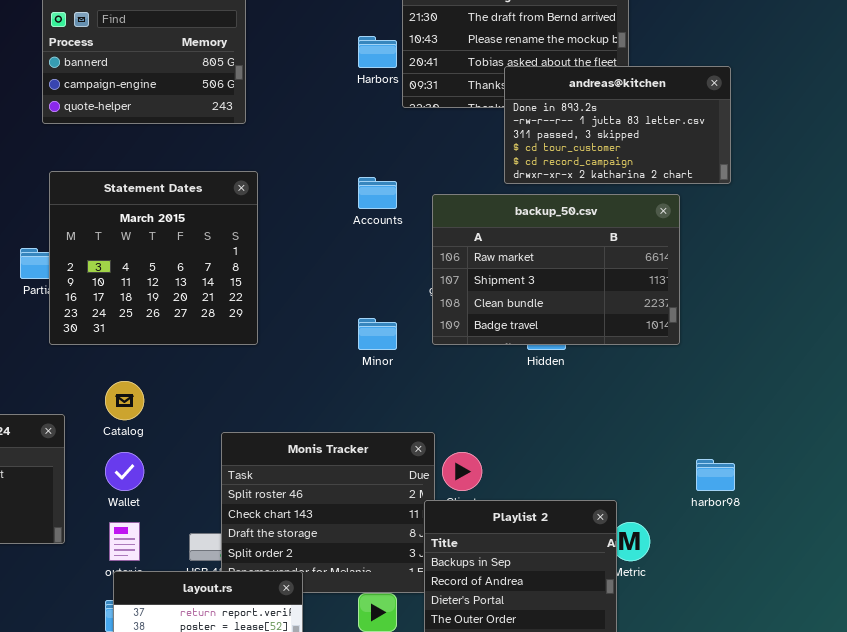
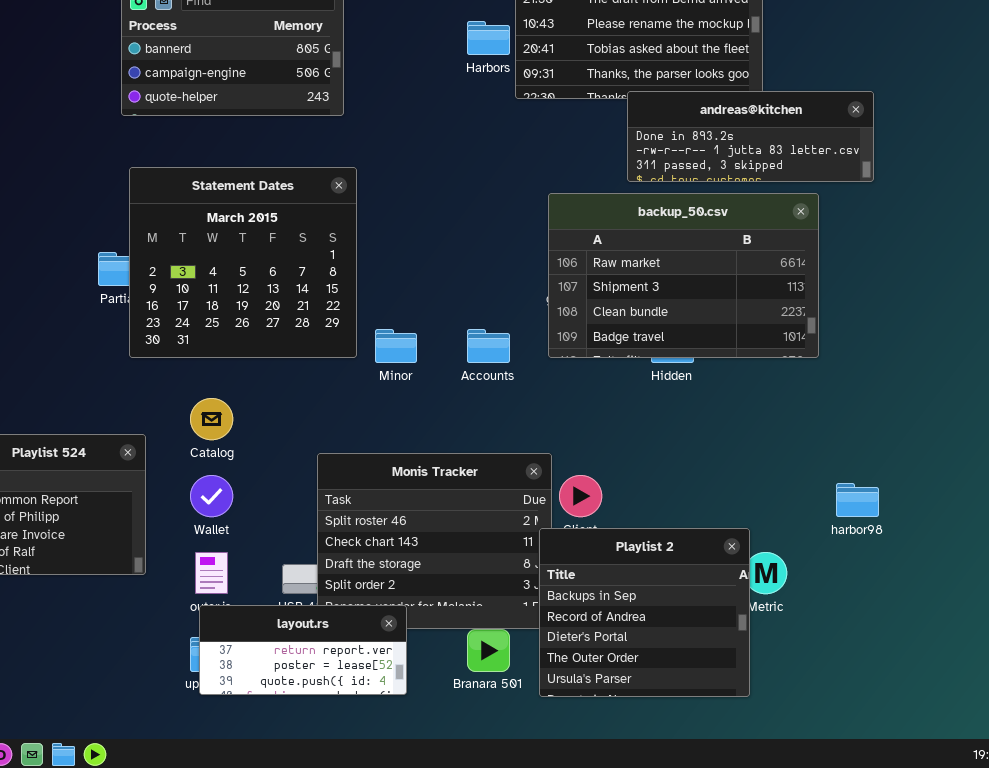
andreas@kitchen: [504,66,731,184] -> [627,91,874,182], resized
Accounts: [358,177,397,209] -> [467,329,510,363], moved
Minor: [358,318,397,350] -> [375,329,417,363], moved

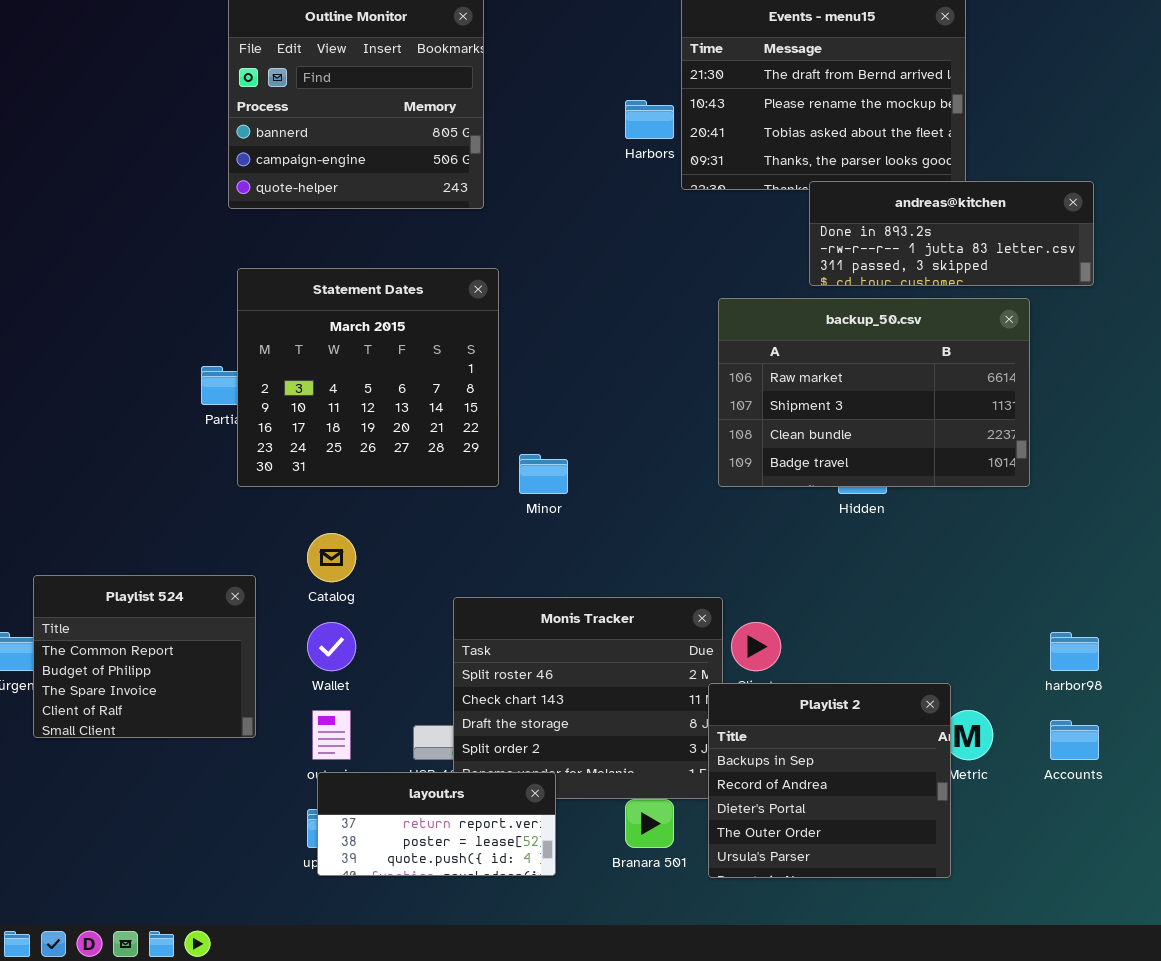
Accounts: [467,329,510,363] -> [1050,720,1099,760], moved

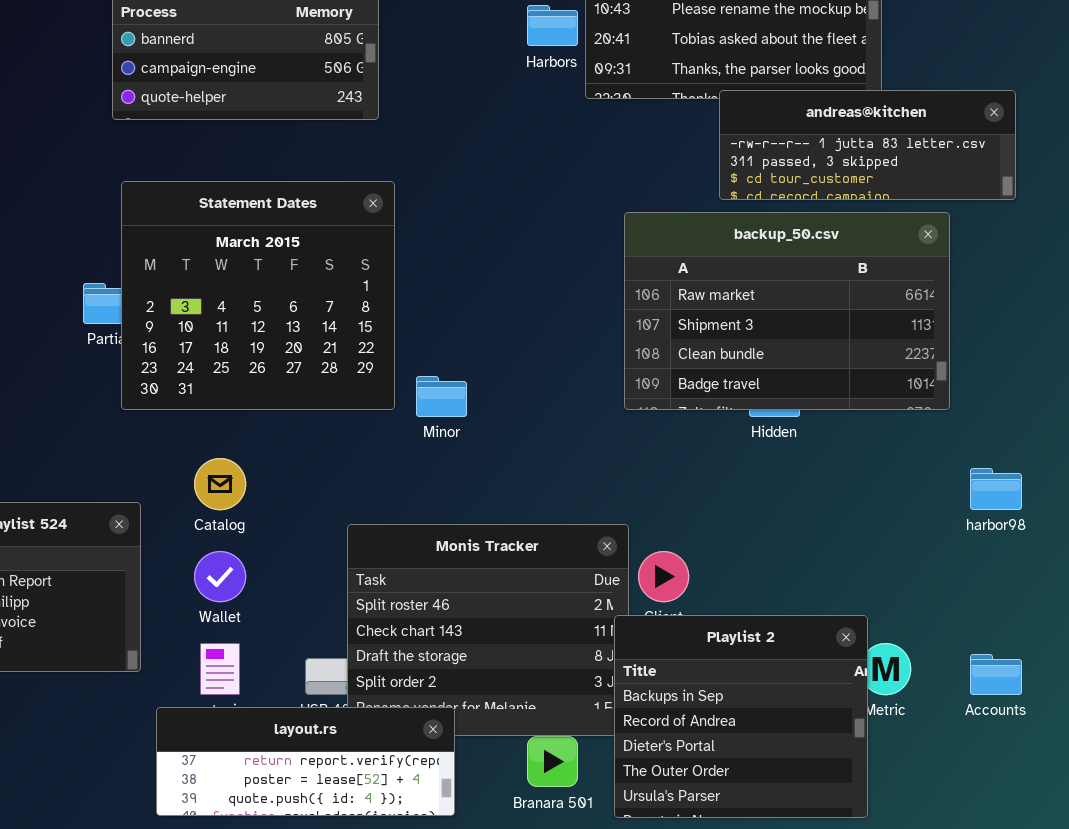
andreas@kitchen: [809,181,1094,286] -> [719,90,1016,200], scrolled down 1 row
harbor98: [1050,632,1099,671] -> [970,468,1022,510], moved
layout.rs: [317,772,556,876] -> [156,707,455,816], resized

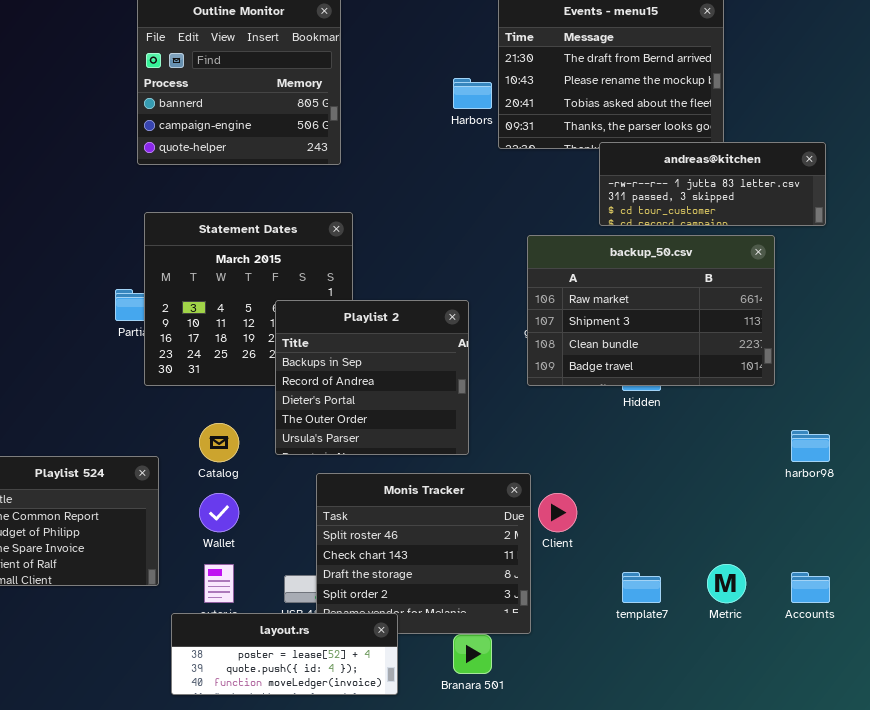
Playlist 2: [614,615,868,818] -> [275,300,469,455], moved
layout.rs: [156,707,455,816] -> [171,613,398,695], scrolled down 1 row

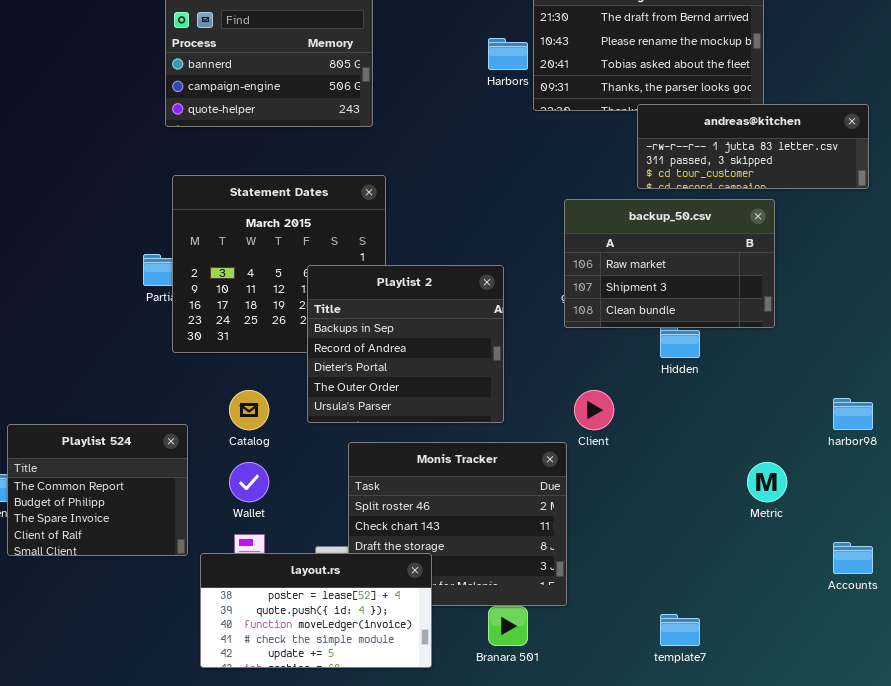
backup_50.csv: [527,235,775,386] -> [564,199,775,328], resized
Client: [538,493,577,532] -> [574,390,614,430], moved
Metric: [707,564,746,603] -> [747,462,787,502], moved
template7: [622,572,661,603] -> [660,614,700,646], moved
layout.rs: [171,613,398,695] -> [200,553,432,668], resized

